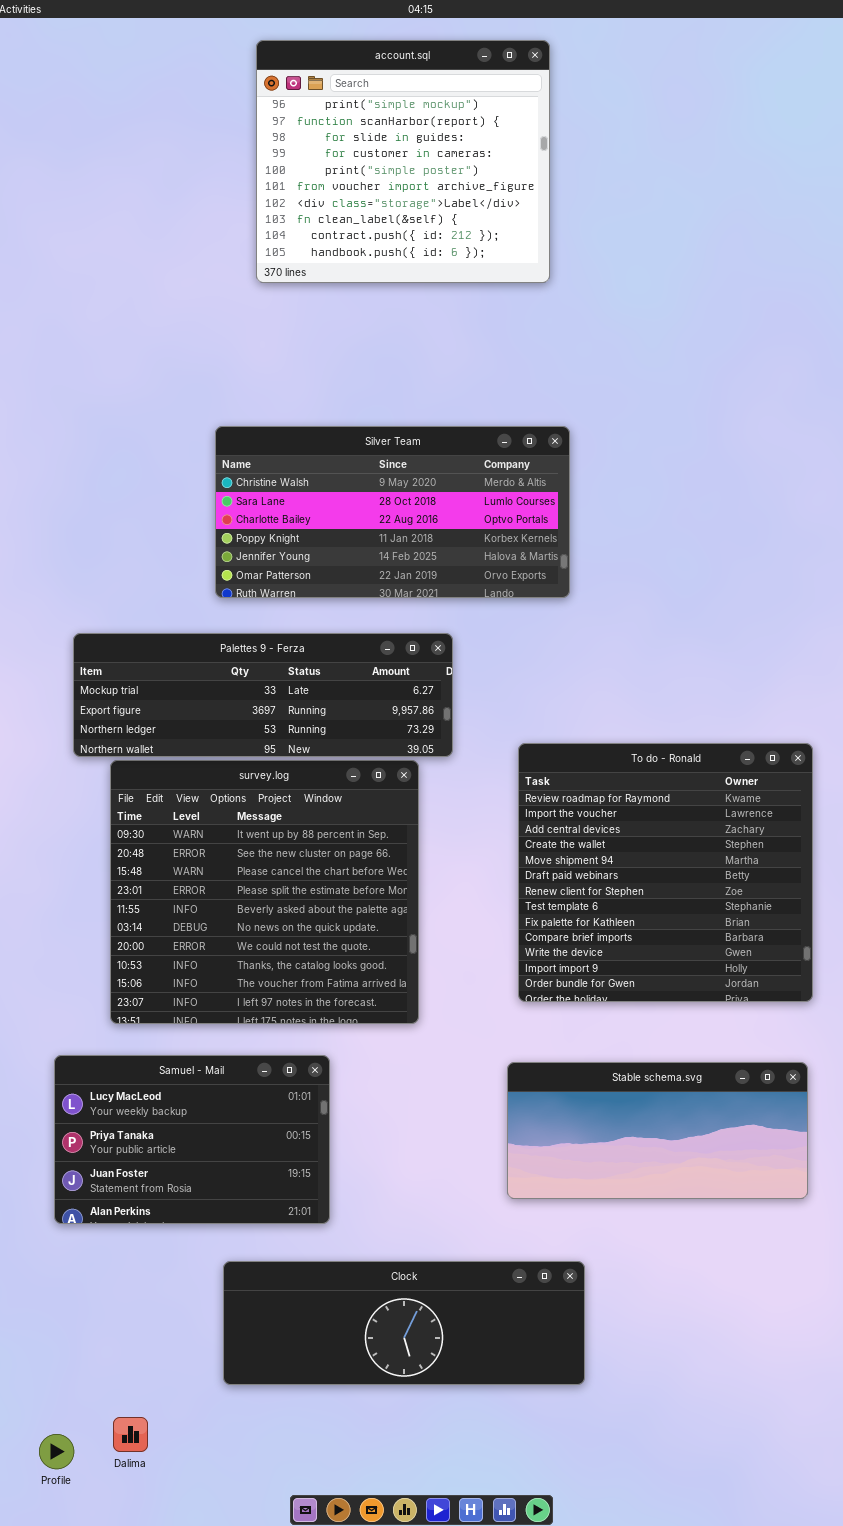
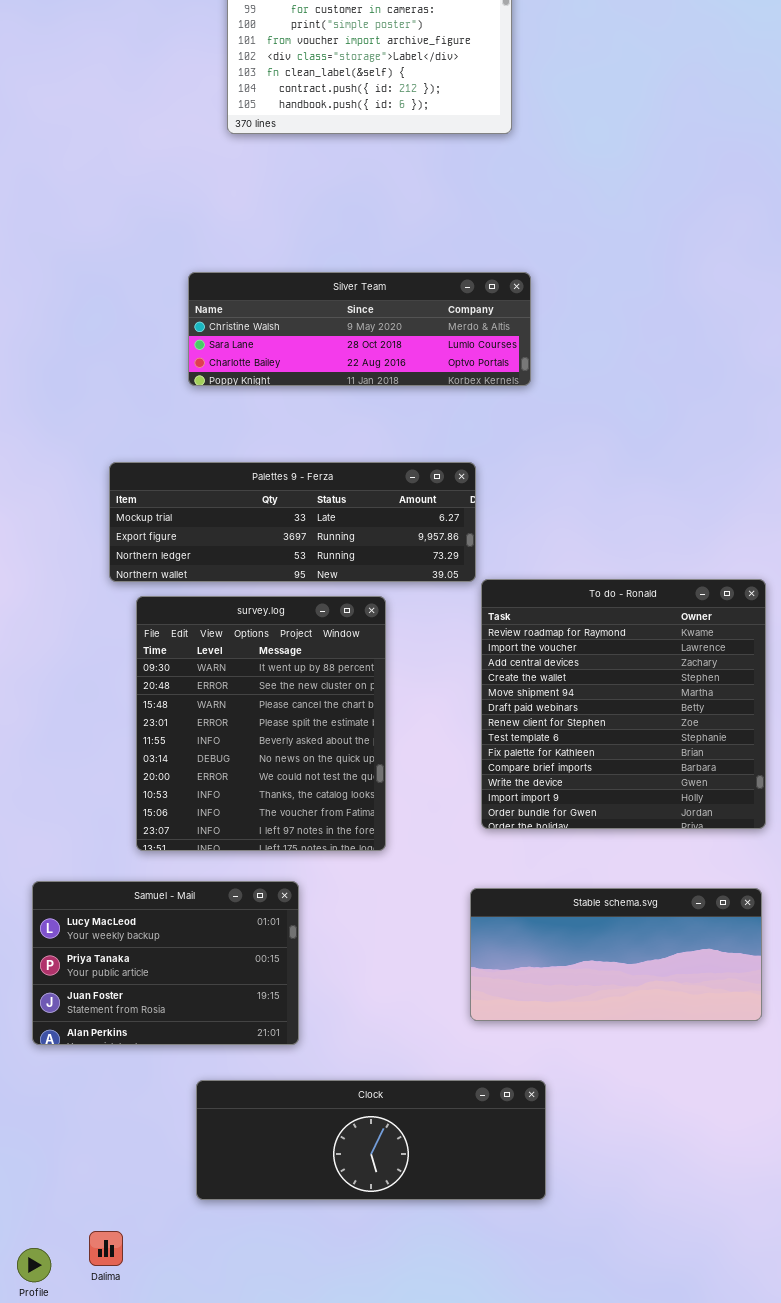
Silver Team: [215,426,570,598] -> [188,272,531,386], resized
Palettes 9 - Ferza: [73,633,453,757] -> [109,462,476,582], moved
survey.log: [110,760,419,1024] -> [136,596,386,851], resized

